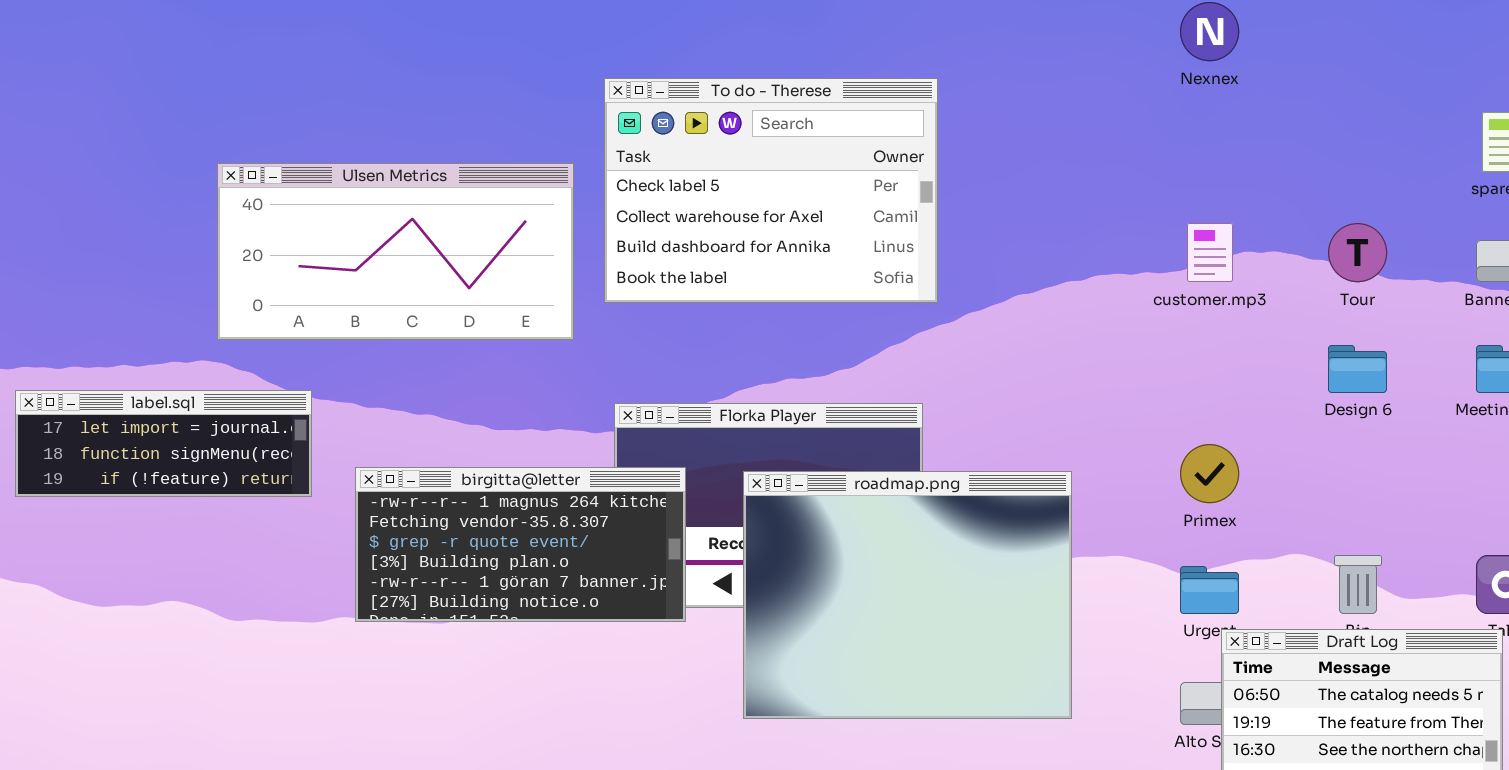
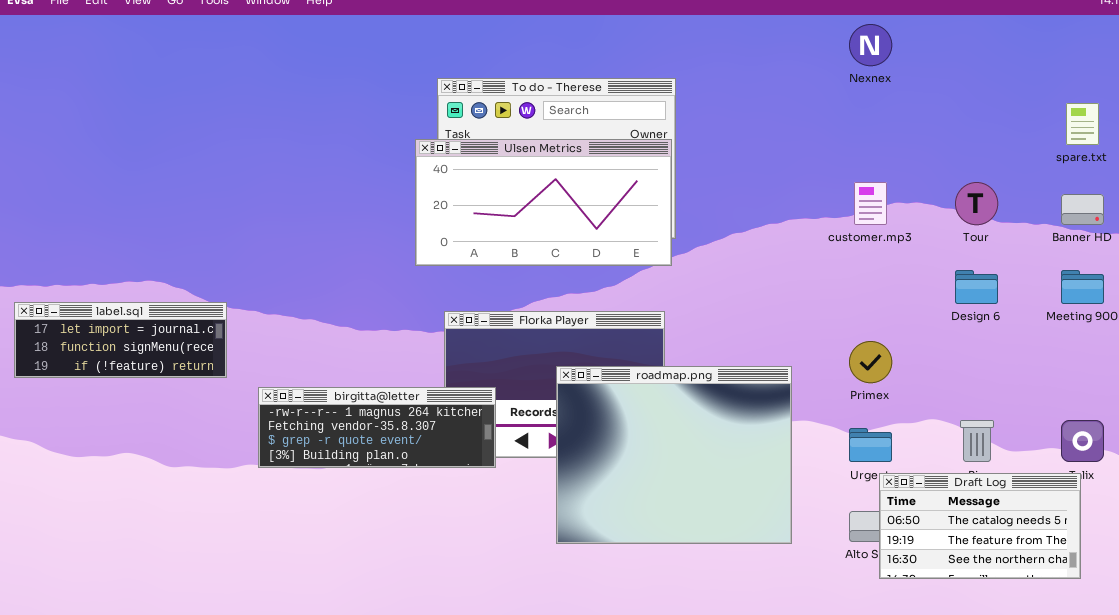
Ulsen Metrics: [217,163,574,340] -> [415,139,672,266], moved
birgitta@letter: [355,467,686,622] -> [258,387,496,468], resized
roadmap.png: [743,471,1072,719] -> [556,366,792,544], moved

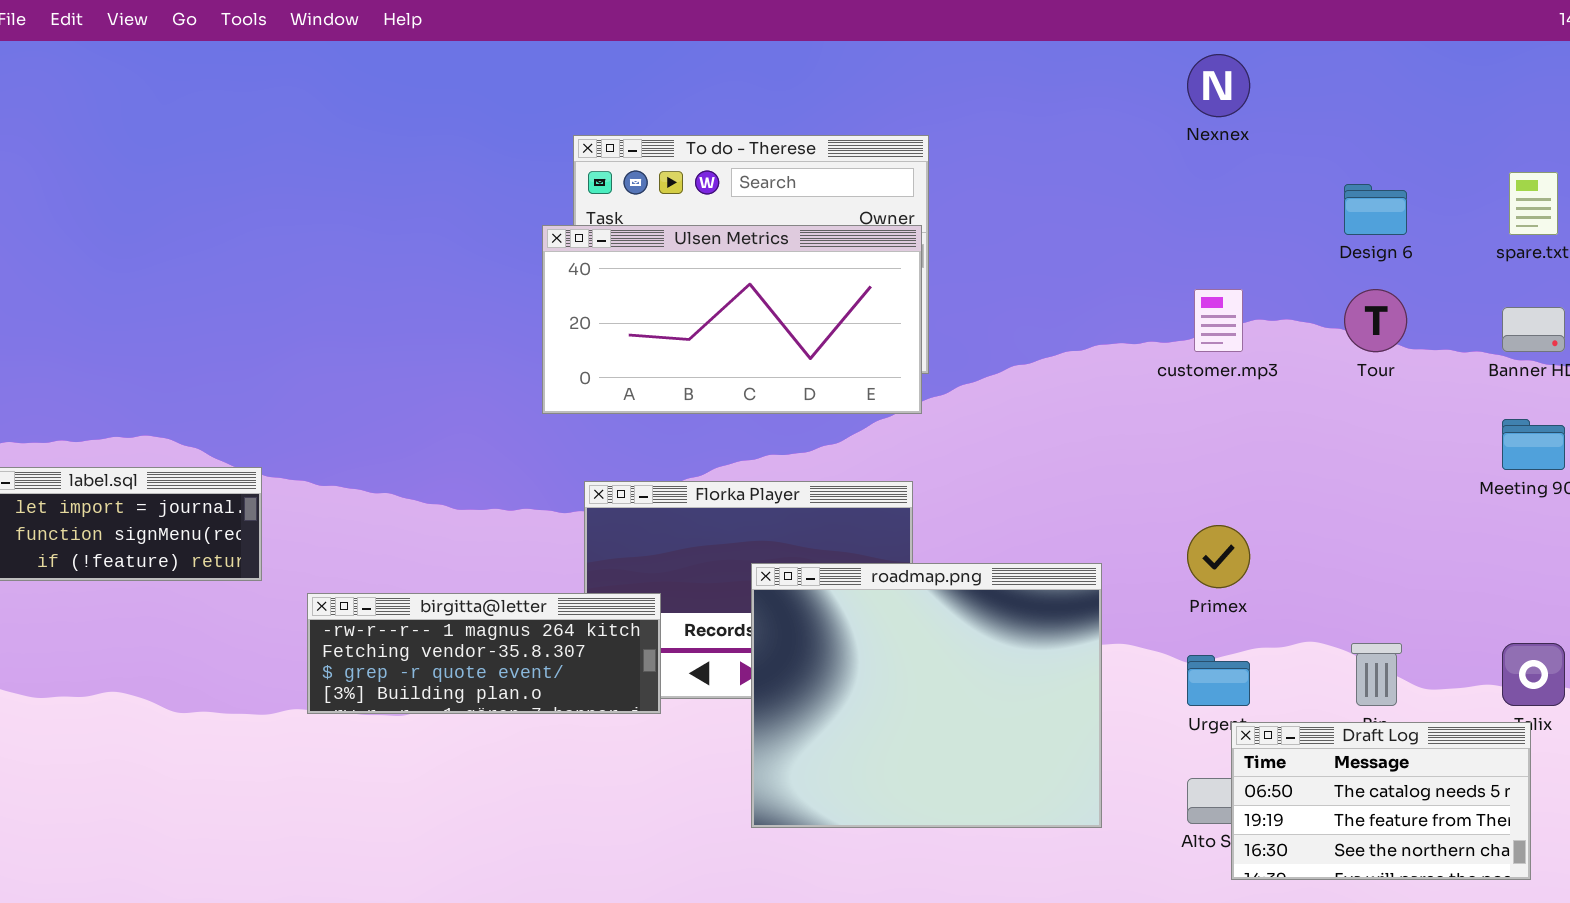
Design 6: [955,270,998,304] -> [1344,184,1407,235], moved

